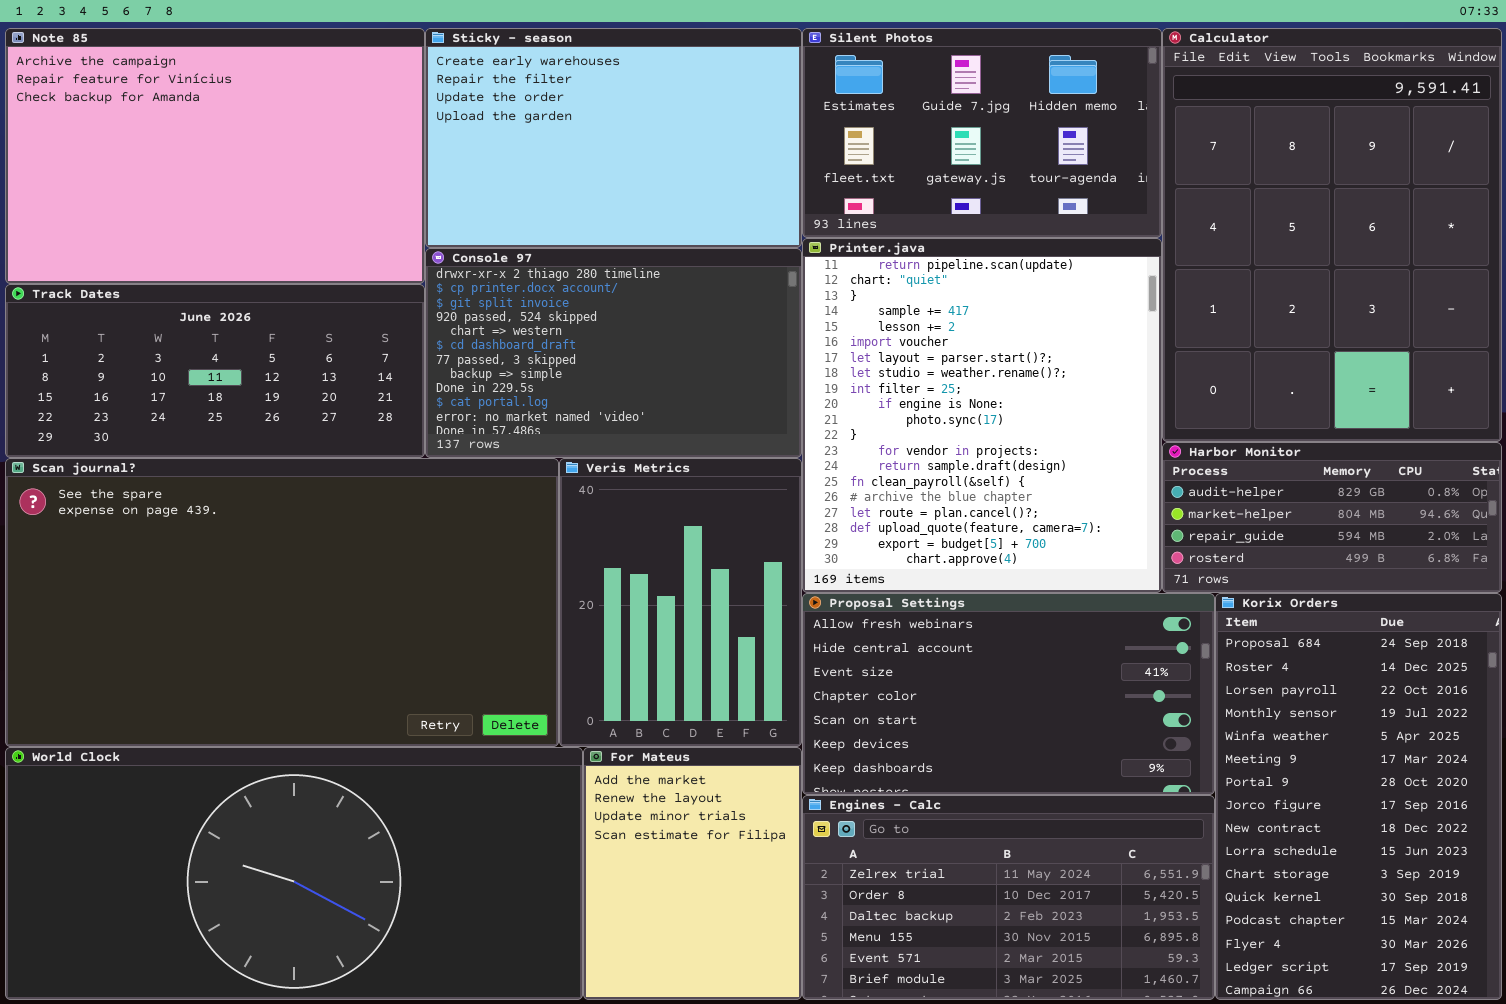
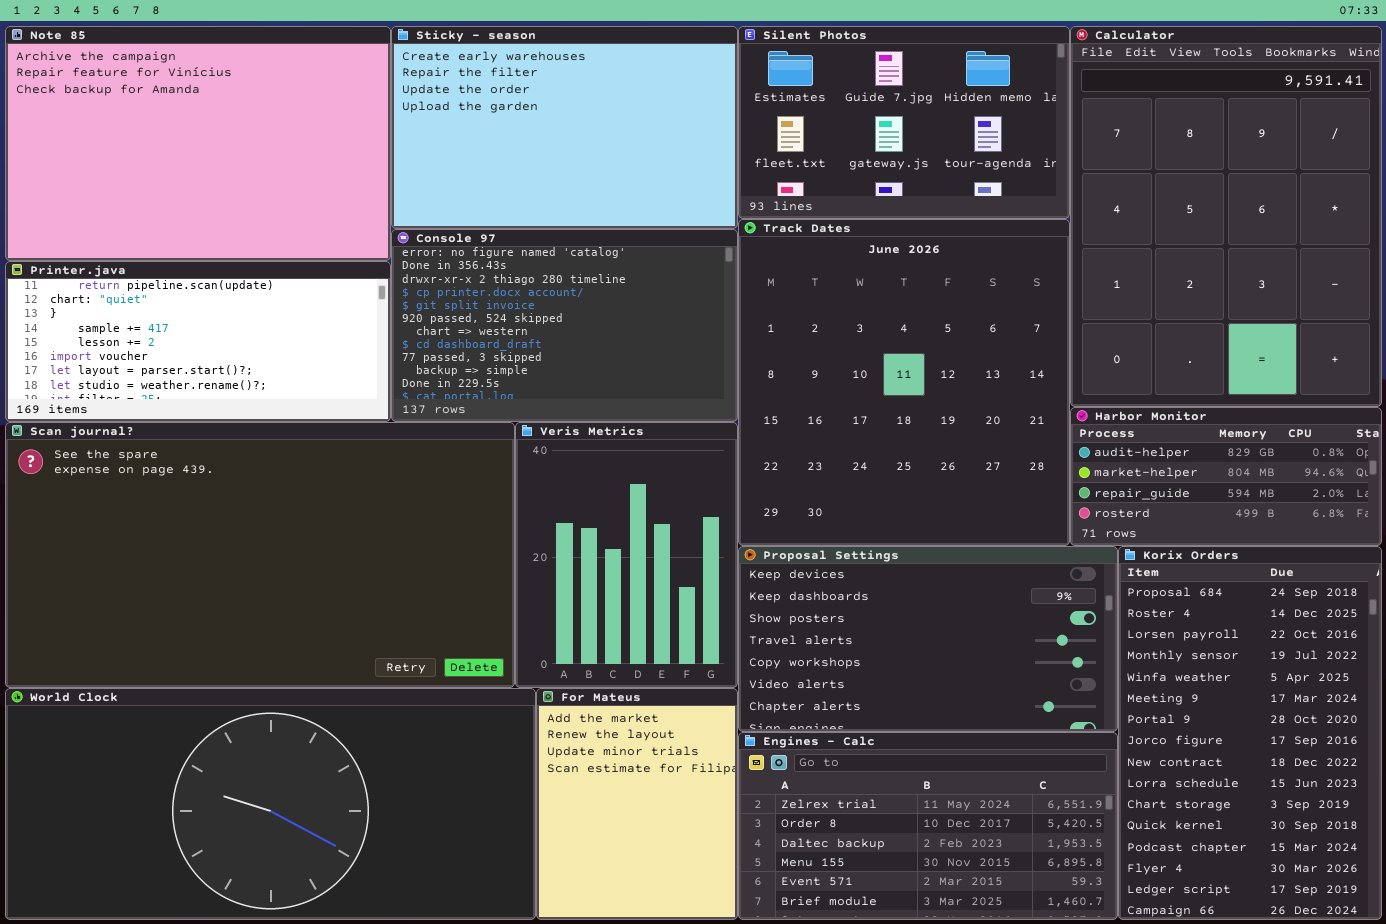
Printer.java: [802,238,1162,593] -> [5,261,391,422], moved, resized
Console 97: [425,248,802,458] -> [391,229,738,422], scrolled up 2 rows
Track Dates: [5,284,425,458] -> [738,219,1070,546], moved, resized
Proposal Settings: [802,593,1215,795] -> [738,546,1118,732], scrolled down 5 rows

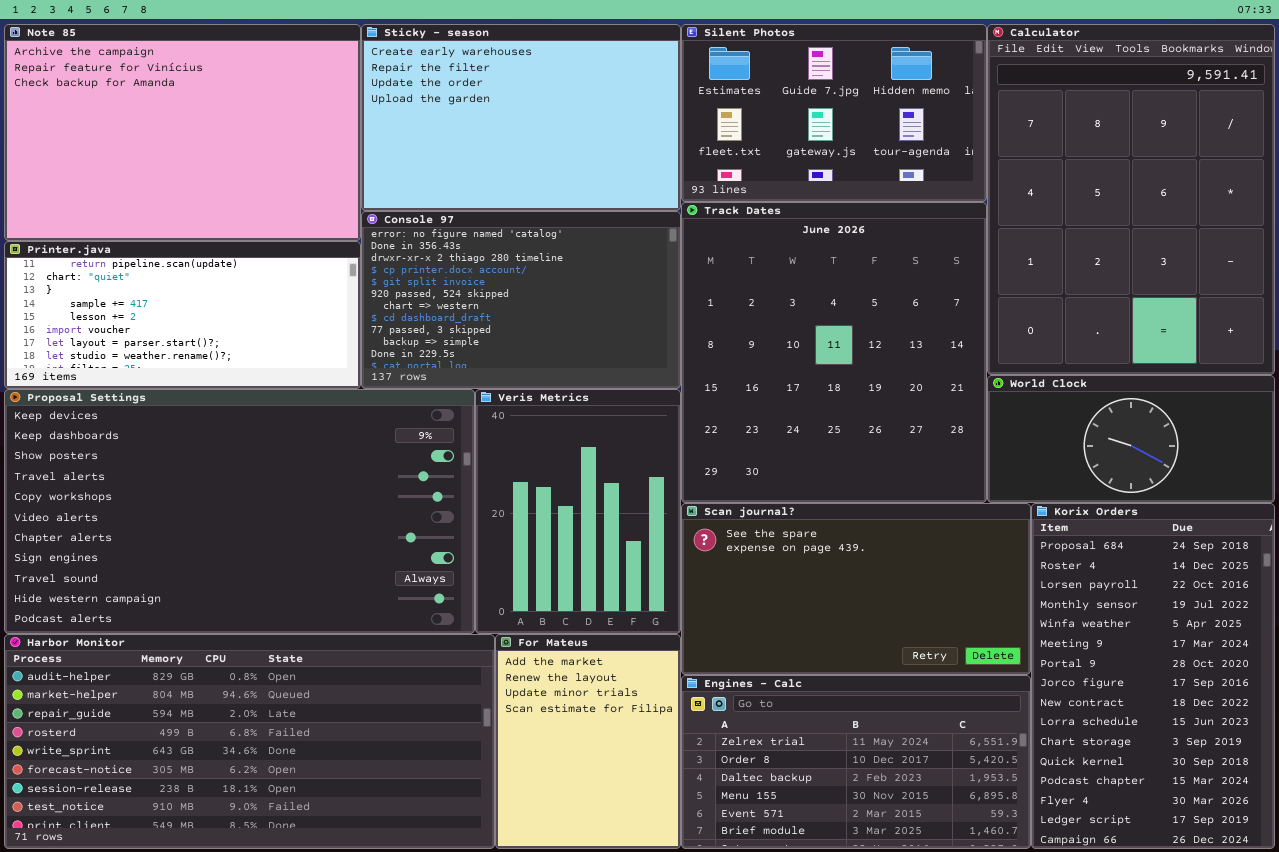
Harbor Monitor: [1070,407,1382,546] -> [4,634,495,849], moved, resized
Scan journal?: [5,422,515,688] -> [681,503,1031,675], moved, resized
Proposal Settings: [738,546,1118,732] -> [4,389,475,634], moved, resized
World Clock: [5,688,536,920] -> [987,375,1275,503], moved, resized

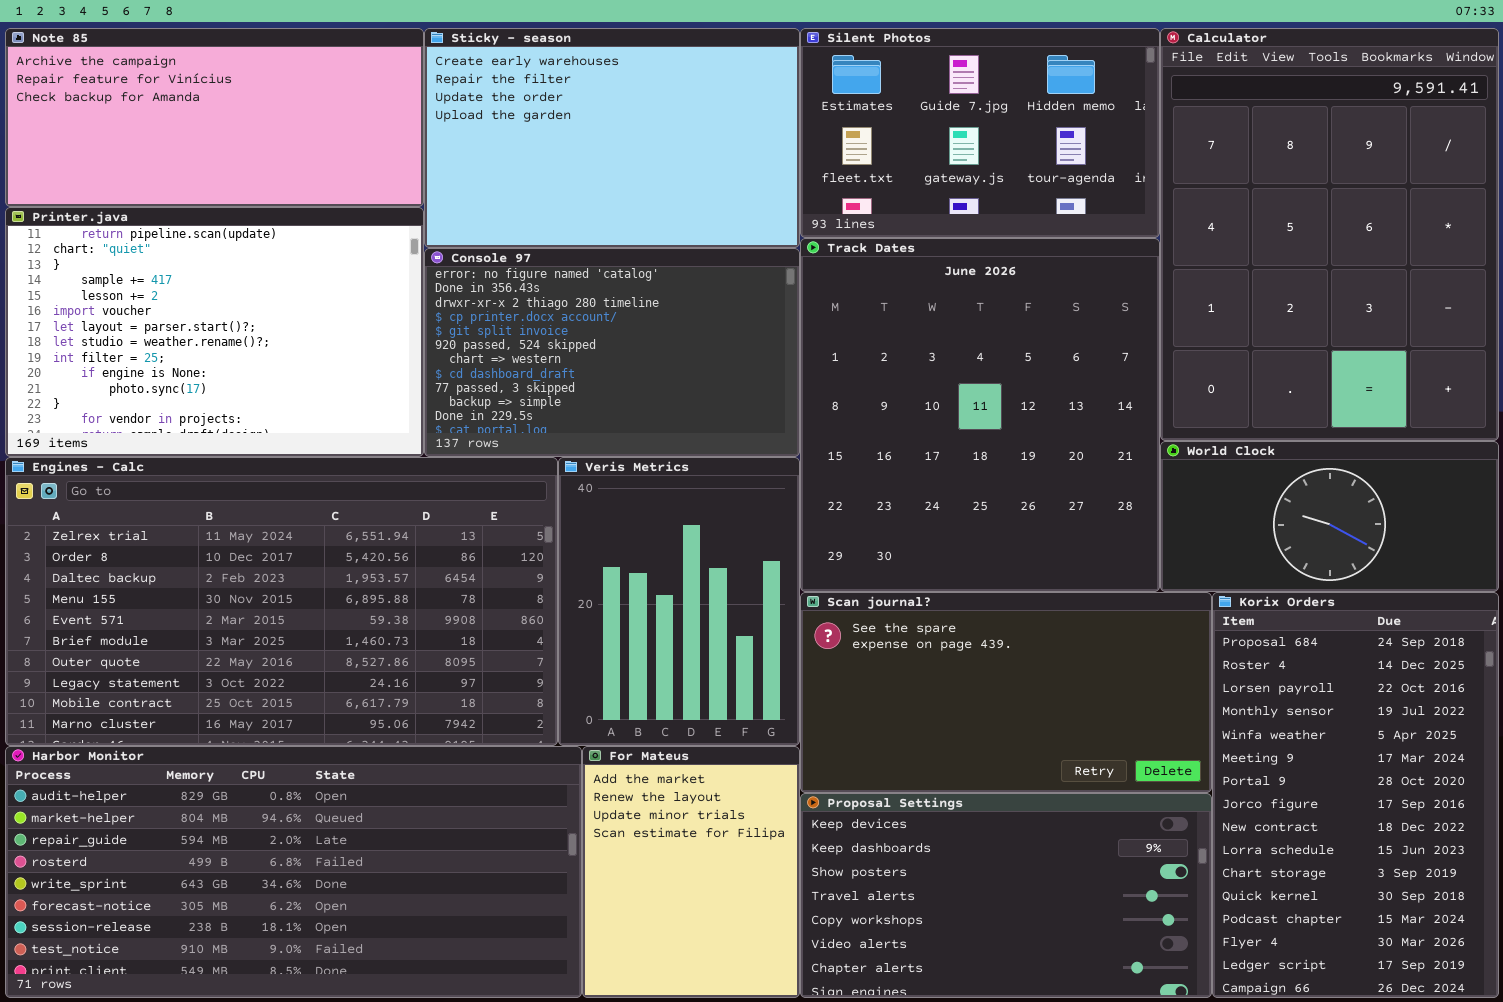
Note 85: [4,24,361,241] -> [5,28,424,207], resized
Printer.java: [4,241,361,389] -> [5,207,424,457], resized
Proposal Settings: [4,389,475,634] -> [800,793,1212,998], moved, resized
Engines - Calc: [681,675,1031,849] -> [5,457,558,746], moved, resized

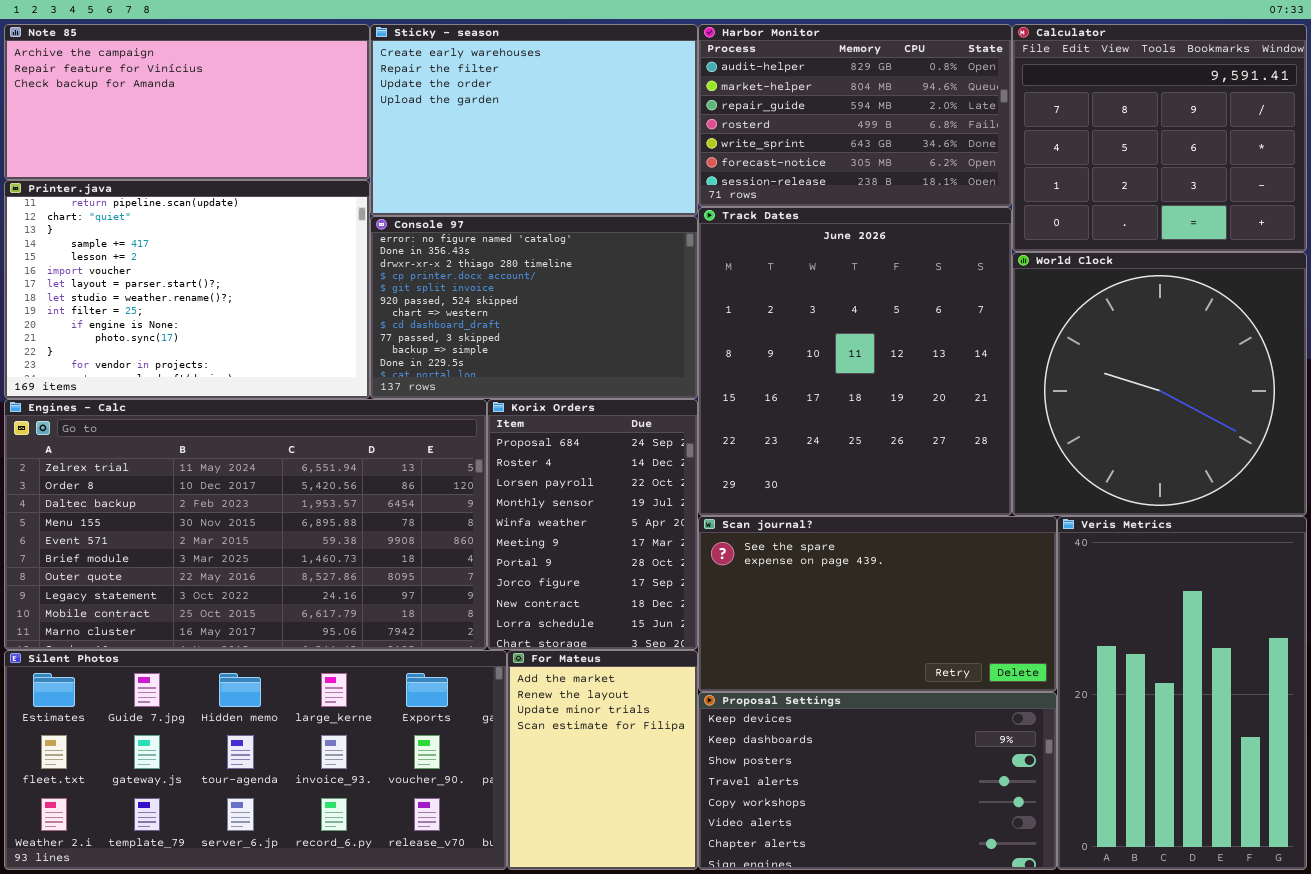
Silent Photos: [800,28,1160,238] -> [4,650,507,870], moved, resized
Calculator: [1160,28,1499,441] -> [1012,24,1307,252], resized
World Clock: [1160,441,1499,592] -> [1012,252,1307,516], resized
Veris Metrics: [558,457,800,746] -> [1057,516,1307,870], moved, resized
Korix Orders: [1212,592,1499,998] -> [487,399,698,650], moved, resized
Harbor Monitor: [5,746,582,998] -> [698,24,1012,207], moved, resized

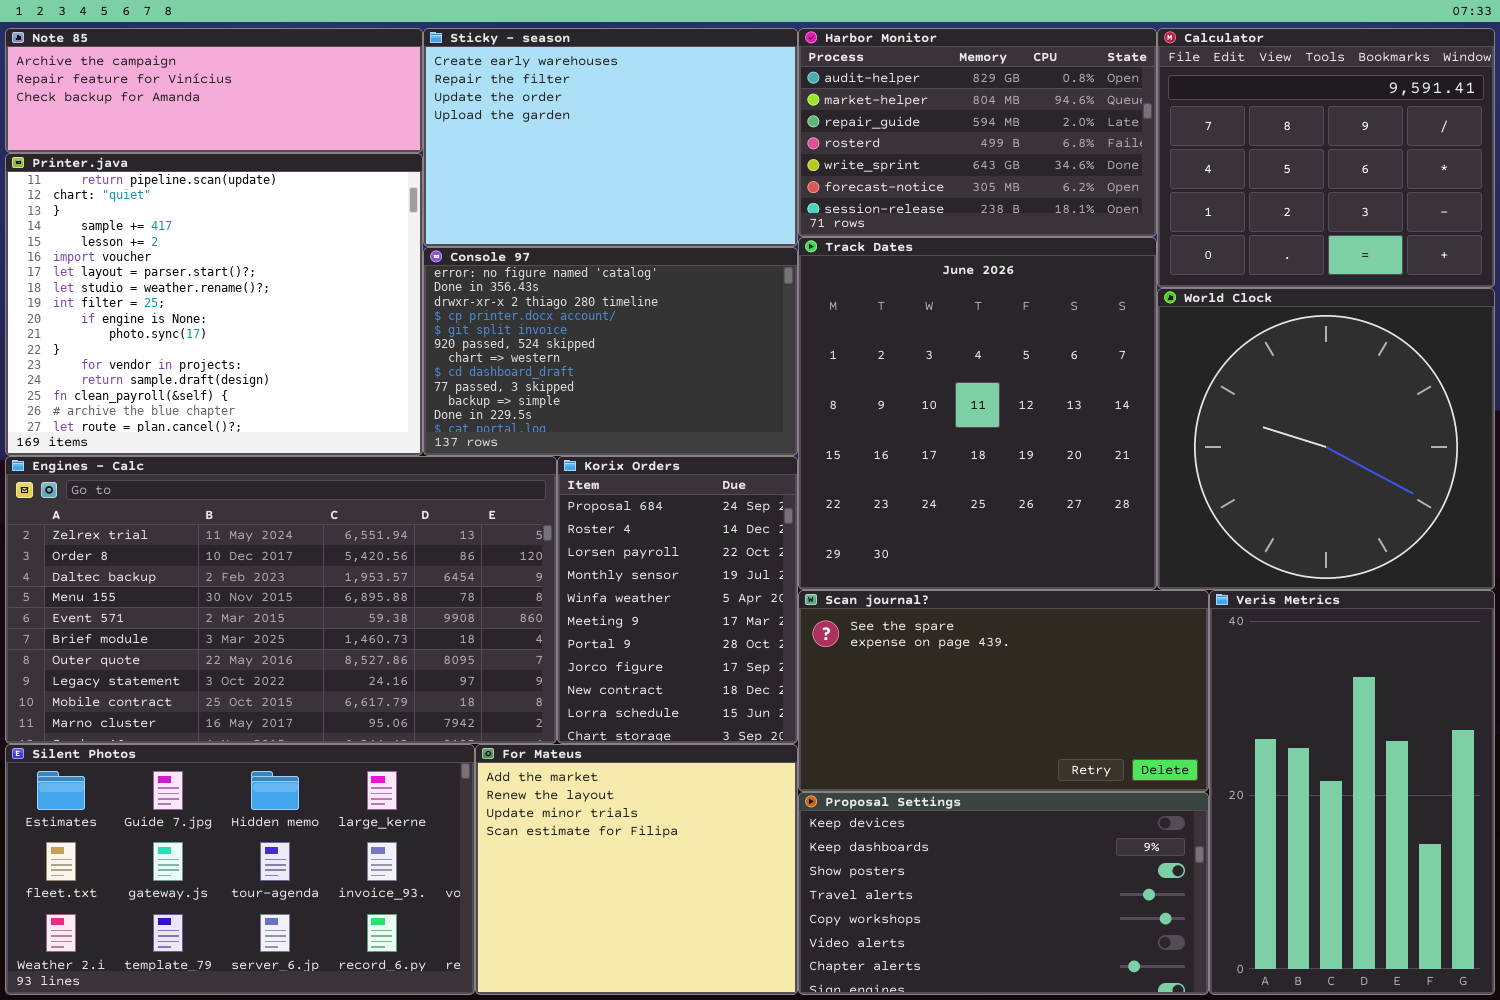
Note 85: [4,24,370,180] -> [5,28,423,153], resized
Printer.java: [4,180,370,399] -> [5,153,423,456], resized
Silent Photos: [4,650,507,870] -> [5,744,475,995], resized
For Mateus: [507,650,698,870] -> [475,744,798,995], resized

